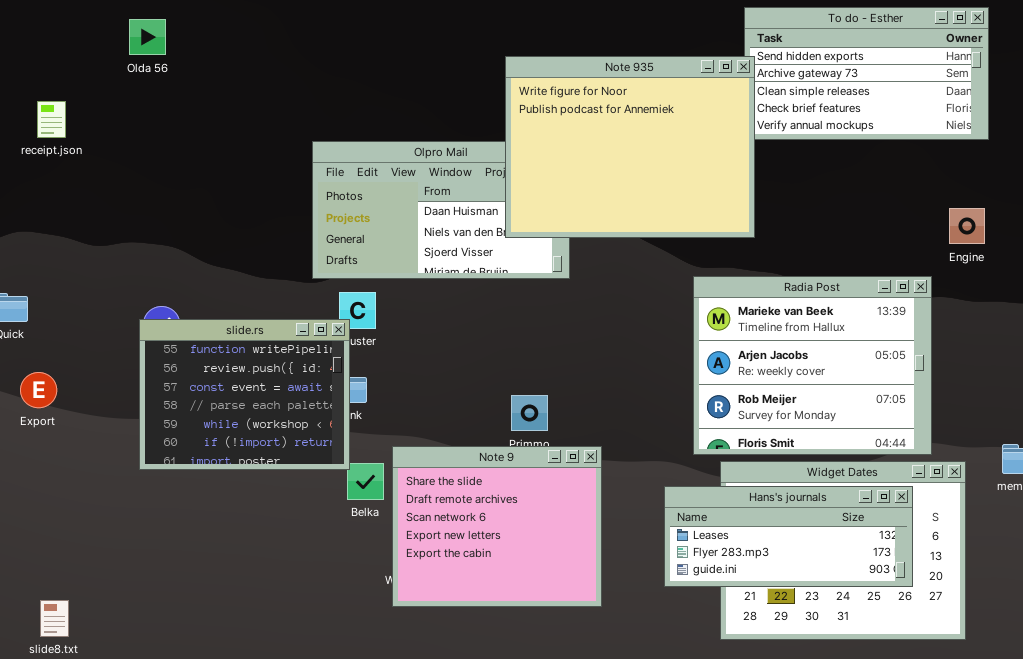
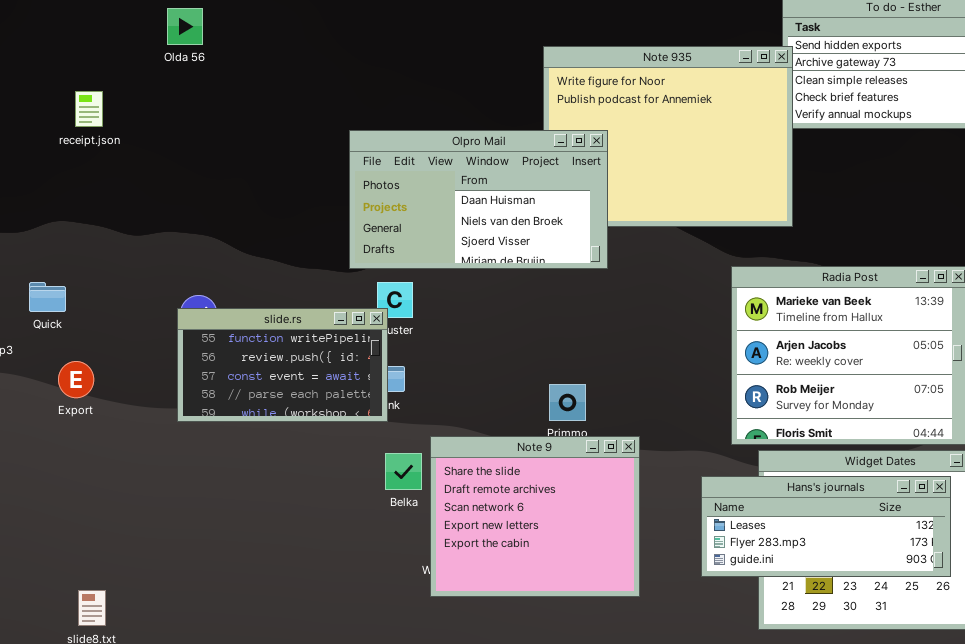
Olpro Mail: [312,141,570,279] -> [349,130,608,269], raised
slide.rs: [139,319,350,470] -> [177,308,388,422], resized

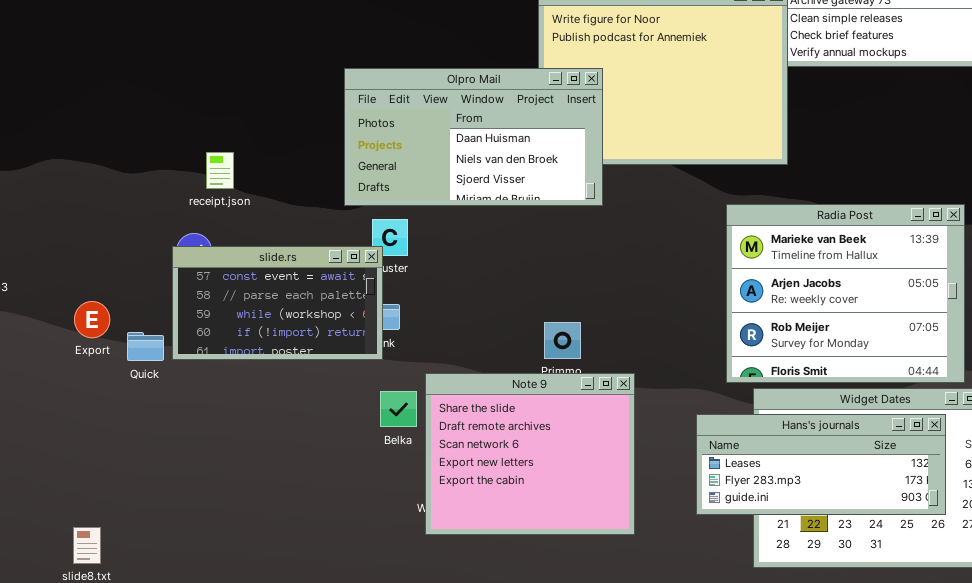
receipt.json: [75,91,103,127] -> [206,152,234,189], moved
Quick: [29,282,66,312] -> [127,332,164,361], moved
slide.rs: [177,308,388,422] -> [172,246,383,360], scrolled down 2 rows
Export: [58,361,94,398] -> [74,301,110,338], moved

